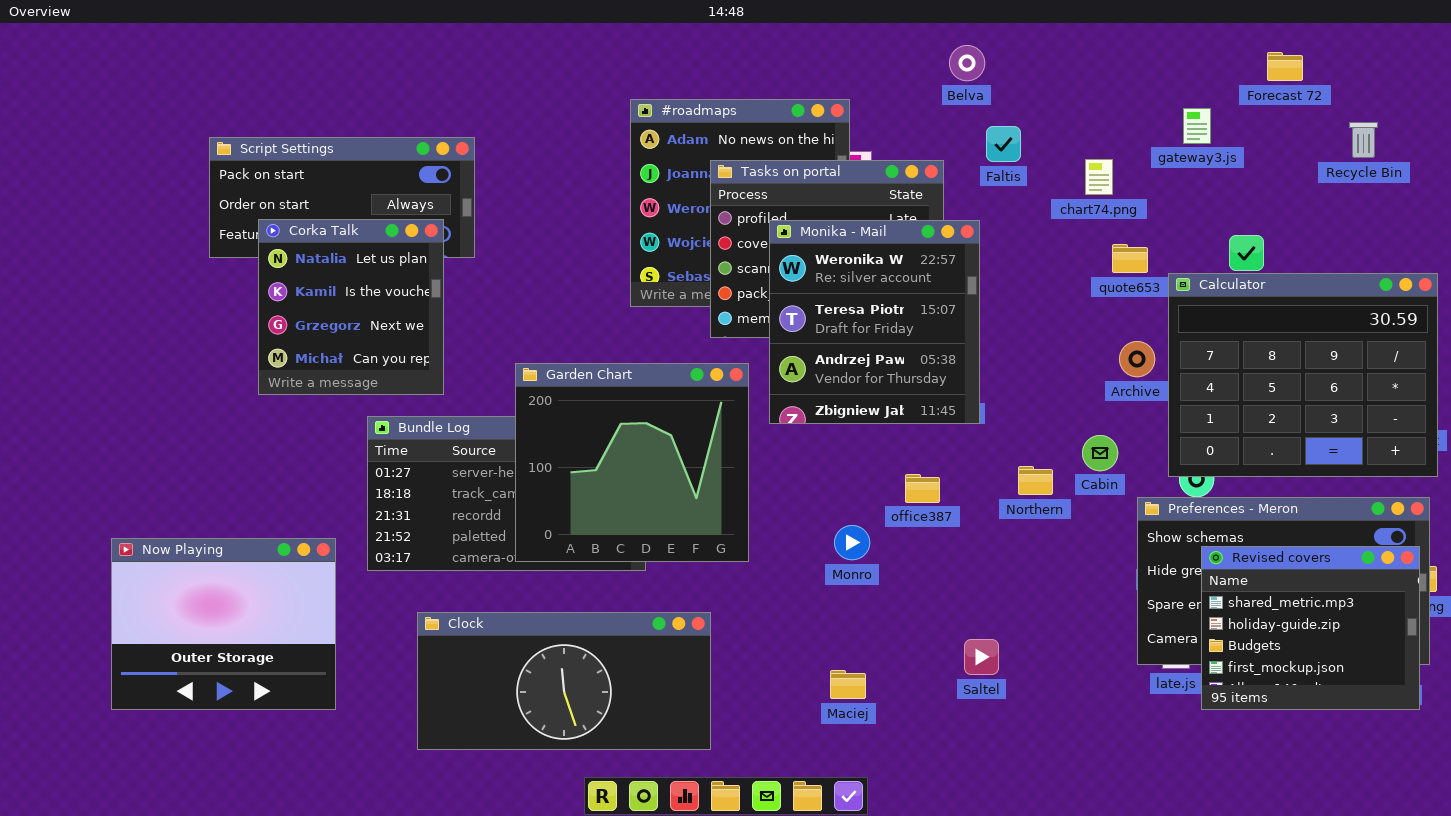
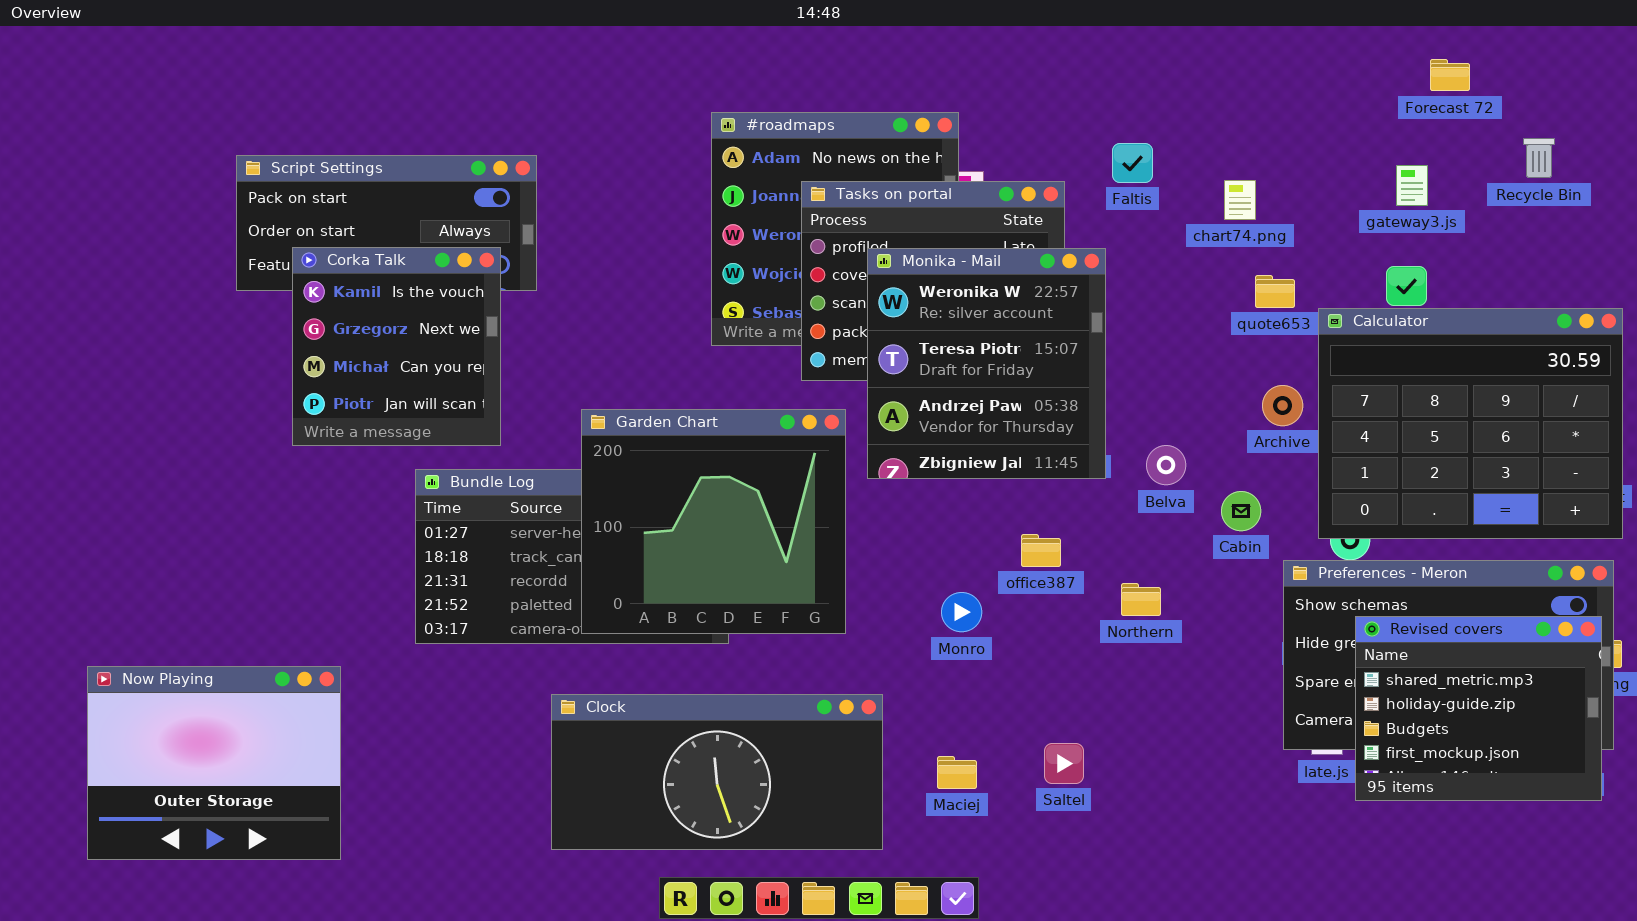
Belva: [949,45,985,81] -> [1146,445,1186,485], moved
gateway3.js: [1183,108,1211,144] -> [1396,165,1428,206], moved
Corka Talk: [258,219,444,395] -> [292,247,501,446], scrolled down 1 row
Northern: [1018,466,1053,495] -> [1121,583,1161,616], moved
Now Playing: [111,538,336,710] -> [87,666,341,860], moved
Clock: [417,612,711,750] -> [551,694,883,850], moved
Saltel: [964,639,999,675] -> [1044,743,1084,784], moved

